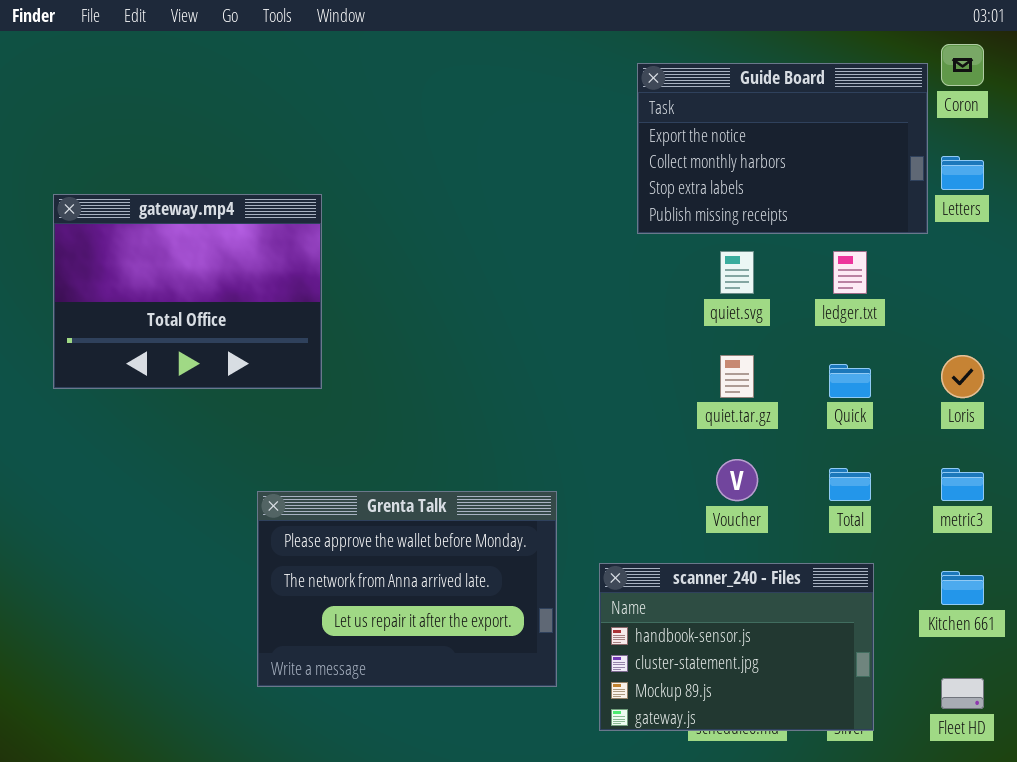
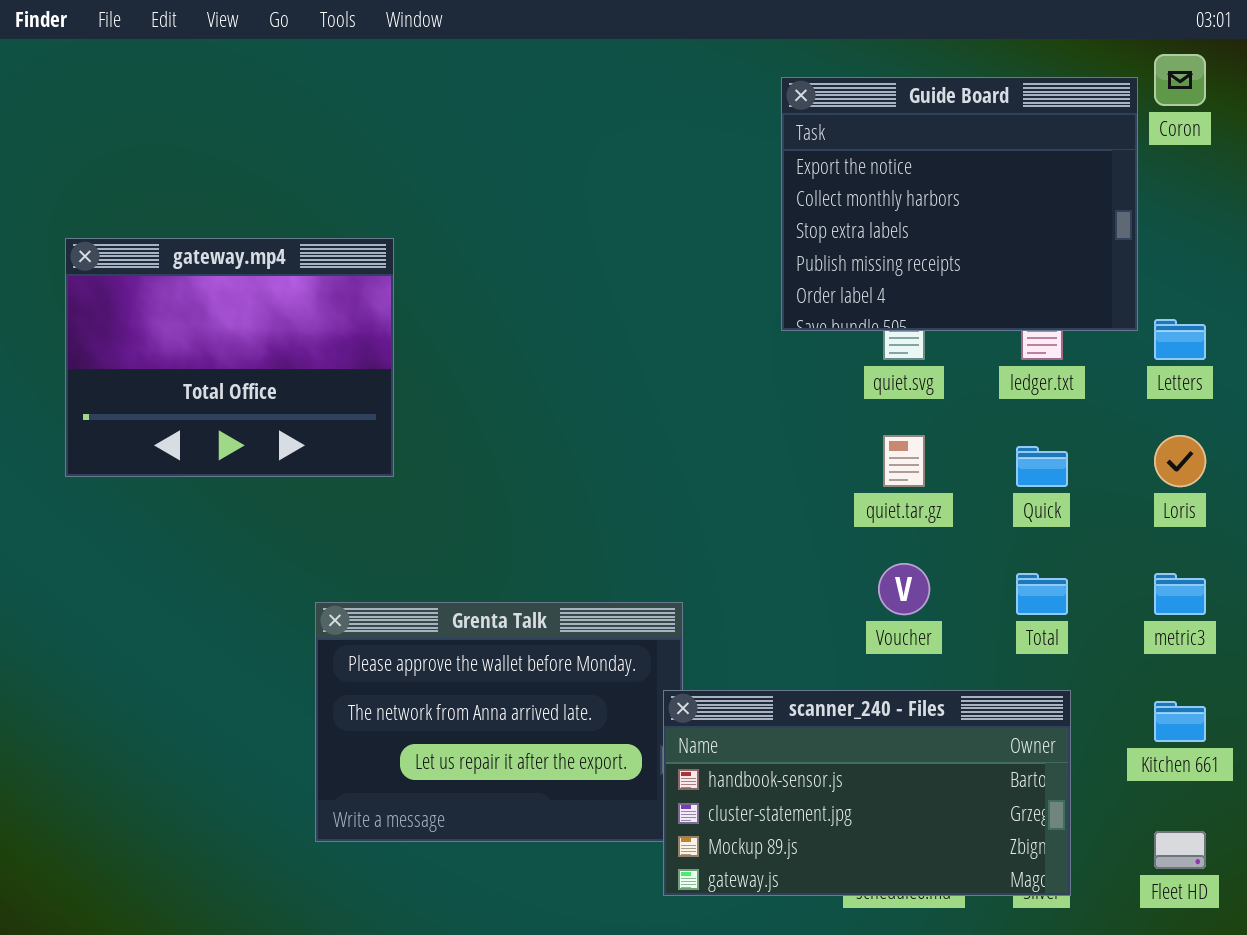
Guide Board: [637,63,928,234] -> [781,77,1138,331], resized
Letters: [941,156,984,190] -> [1154,319,1206,360], moved
scanner_240 - Files: [599,563,874,731] -> [663,690,1071,896], resized

